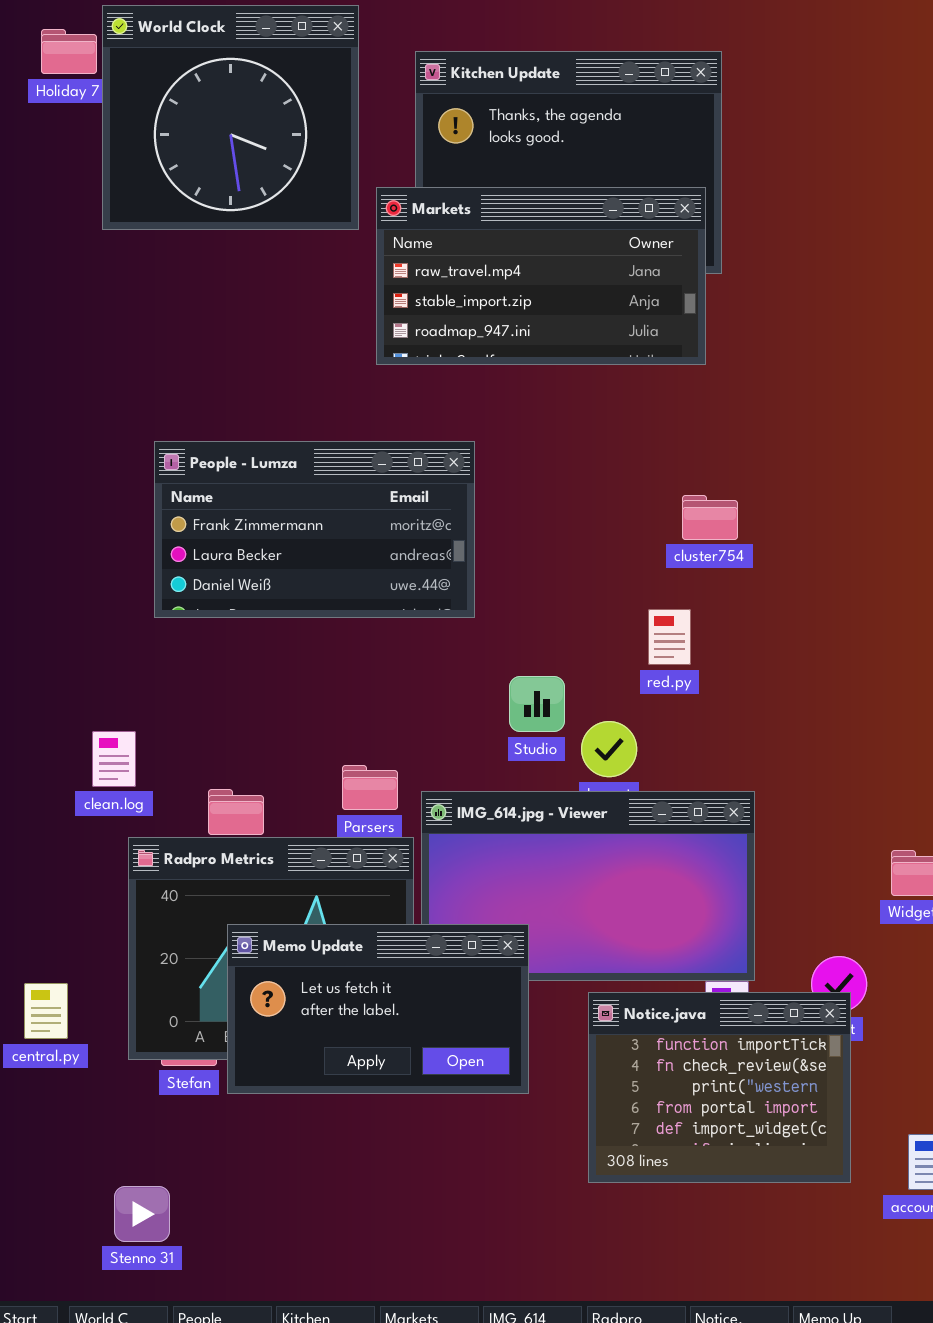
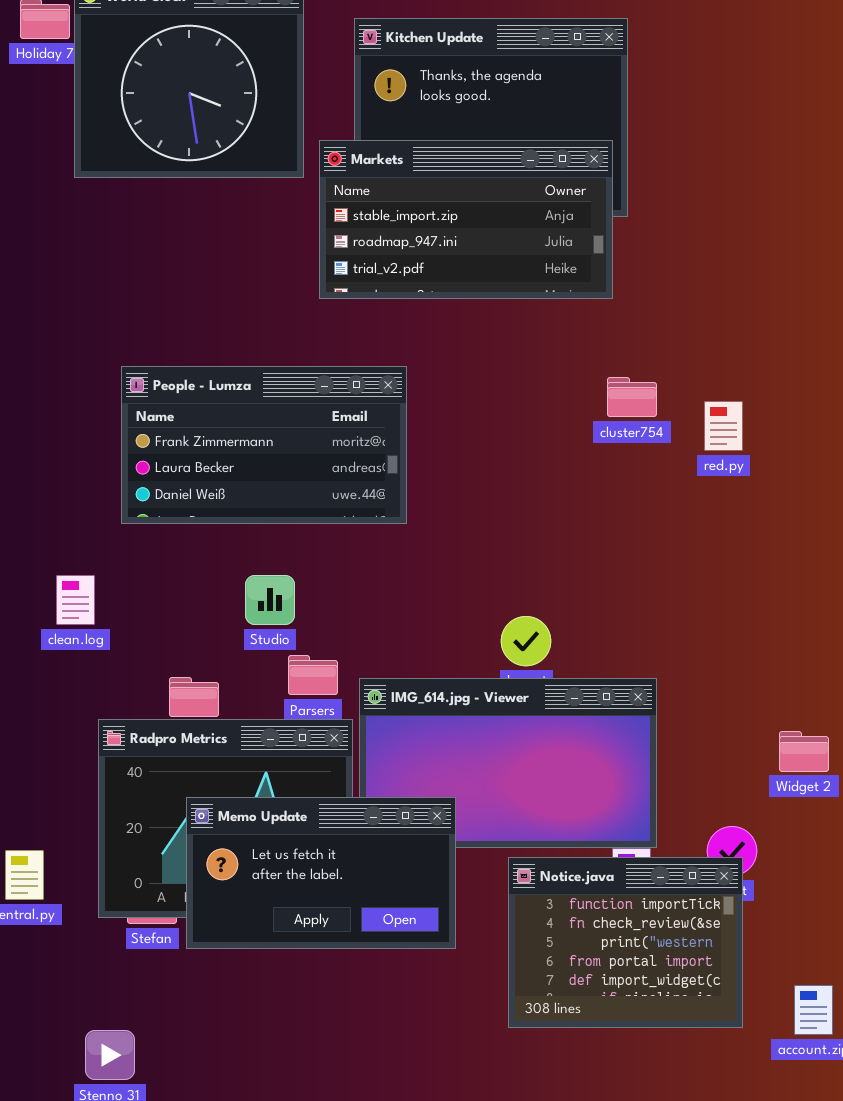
Markets: [376,187,706,365] -> [319,140,613,299], scrolled down 1 row
cluster754: [682,495,738,540] -> [607,377,657,417], moved
red.py: [648,609,691,665] -> [704,401,743,451], moved
Studio: [509,676,565,732] -> [245,575,295,625], moved
clean.log: [92,731,136,787] -> [56,575,95,625], moved

